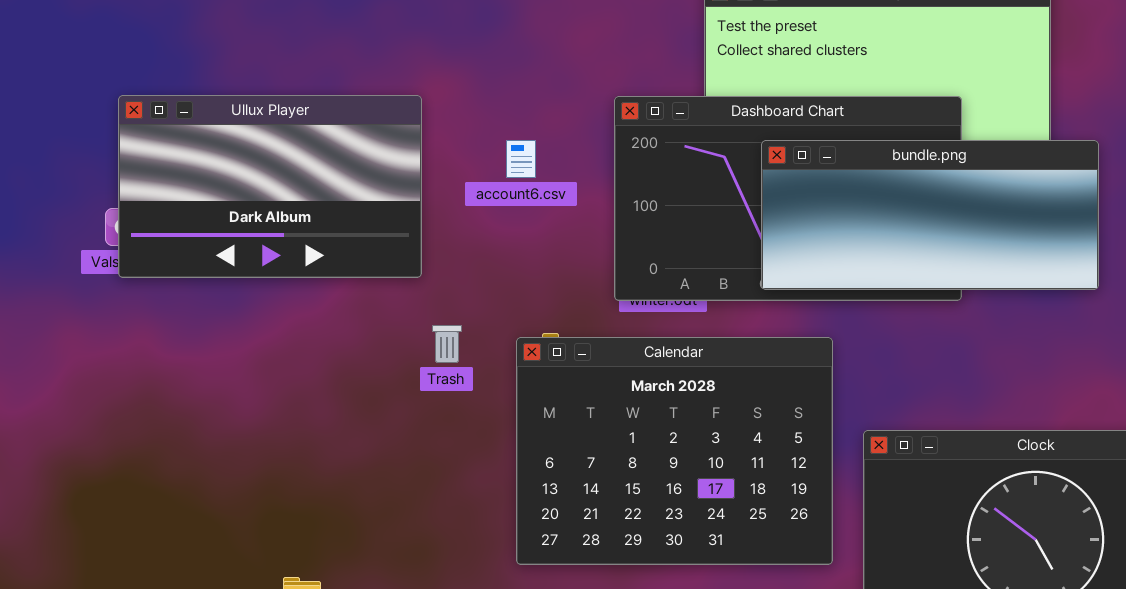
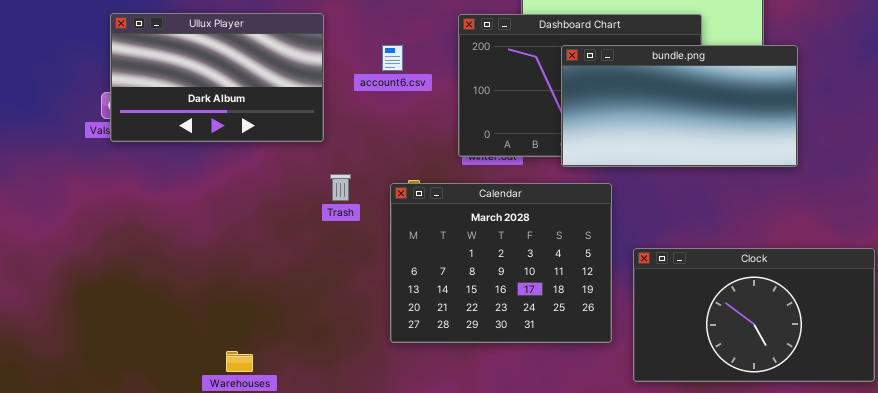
bundle.png: [761,140,1099,290] -> [561,45,798,167], resized

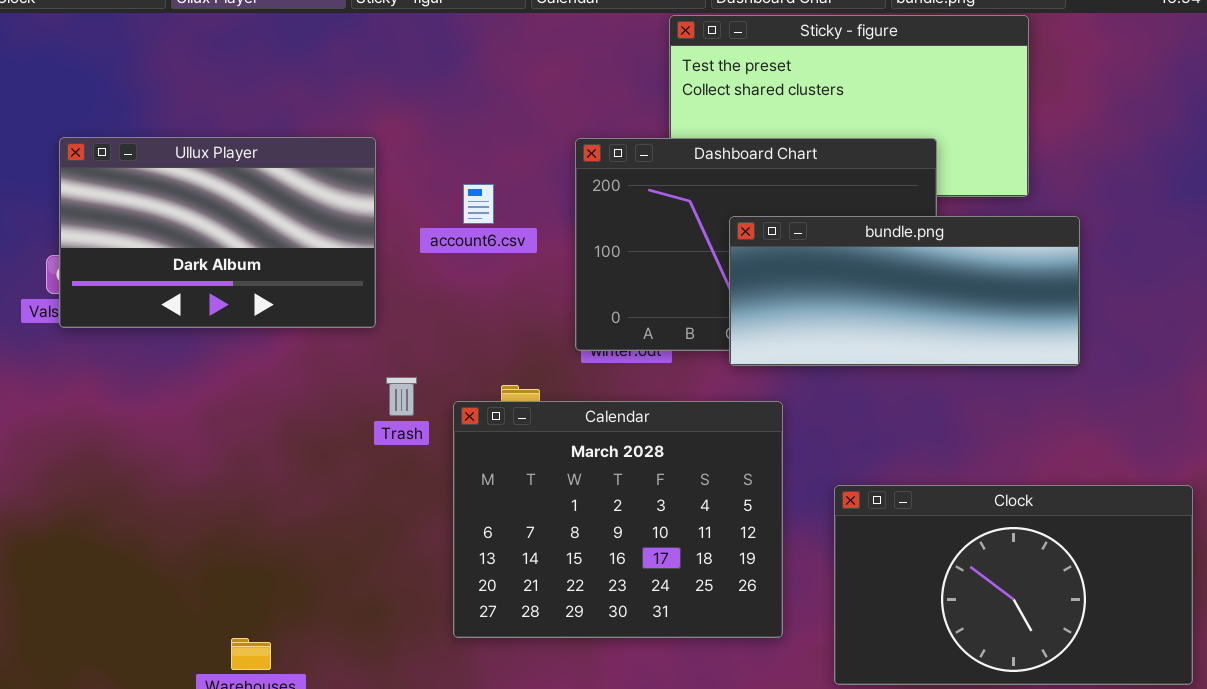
bundle.png: [561,45,798,167] -> [729,216,1080,366], resized
Calendar: [390,183,612,343] -> [453,401,783,638], moved

